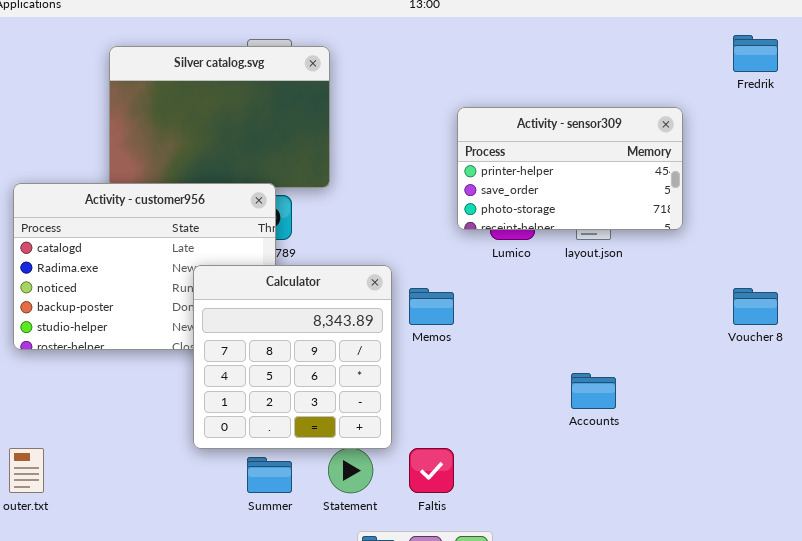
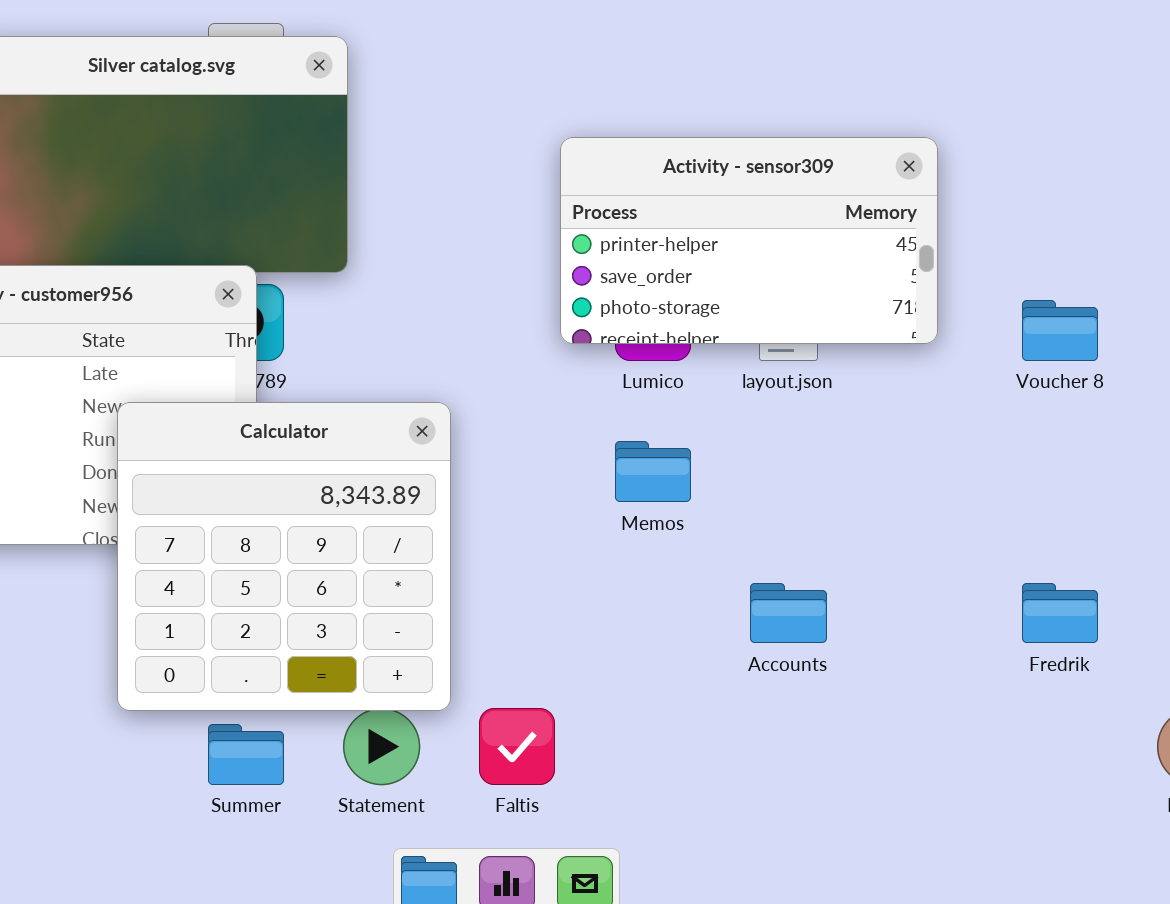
Fredrik: [733,35,778,72] -> [1022,583,1098,643], moved
Memos: [409,288,454,325] -> [615,441,691,502], moved
Voucher 8: [733,288,778,325] -> [1022,300,1098,361], moved

